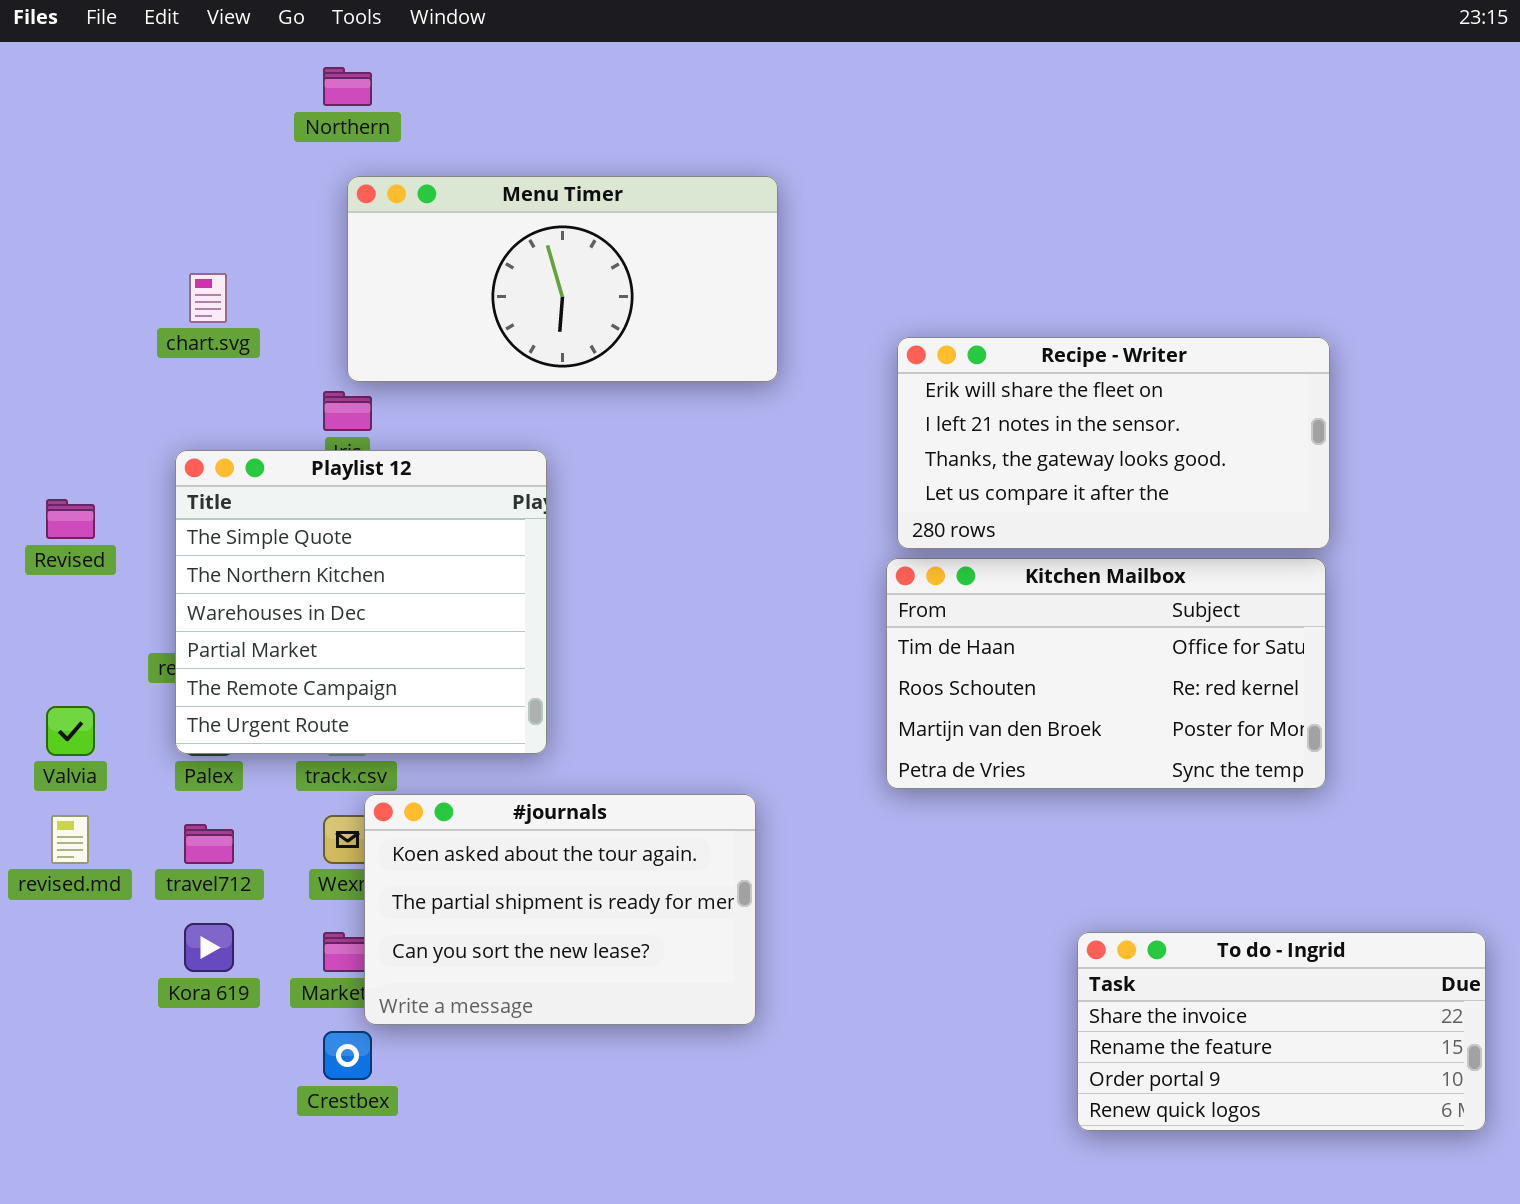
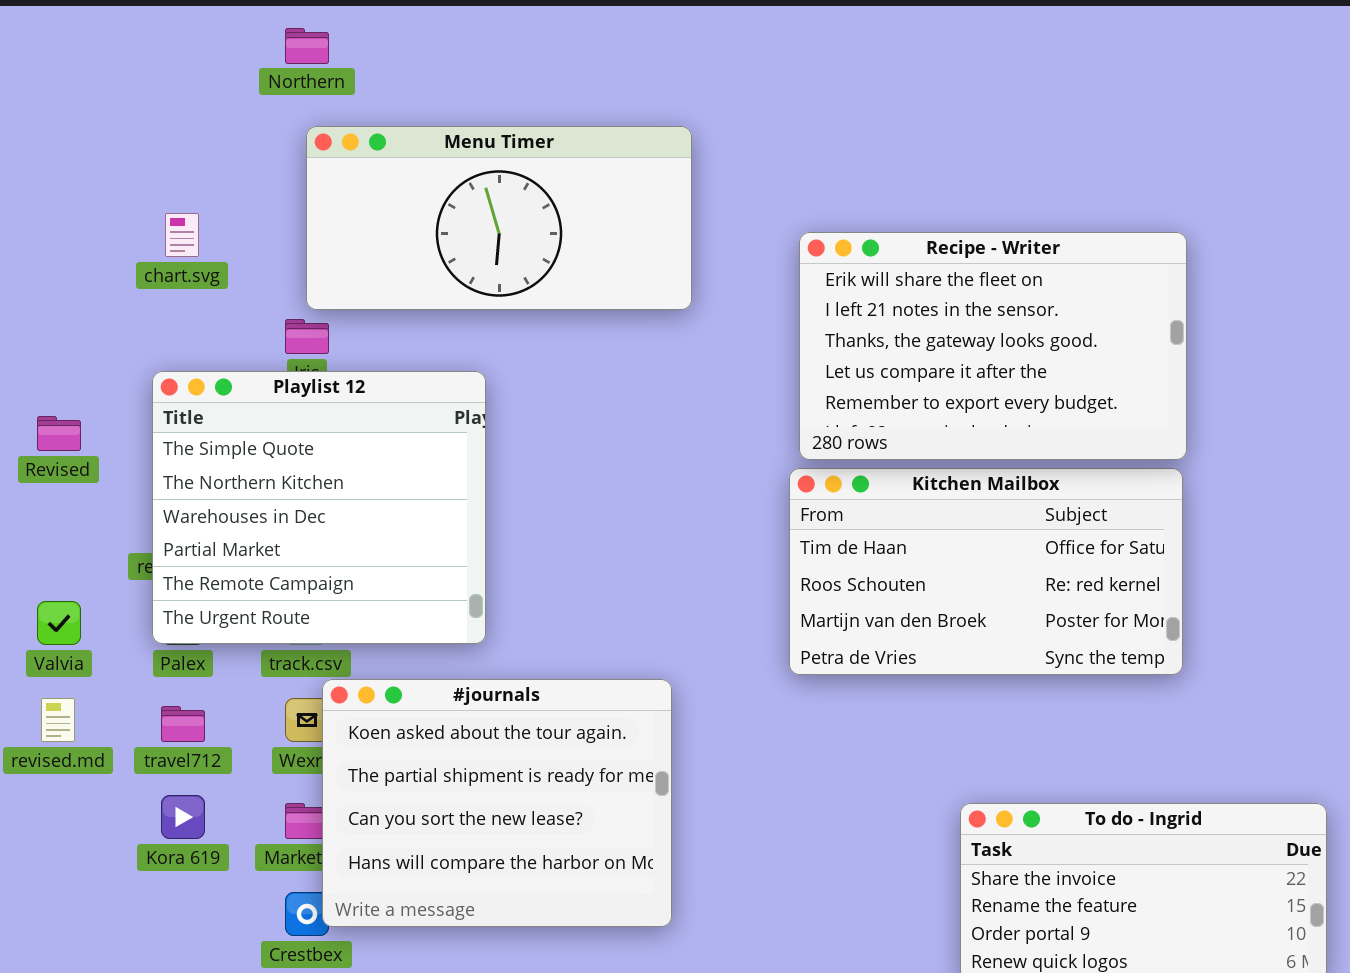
Recipe - Writer: [897,337,1330,549] -> [799,232,1187,460], resized
#journals: [364,794,756,1025] -> [322,679,672,927], resized

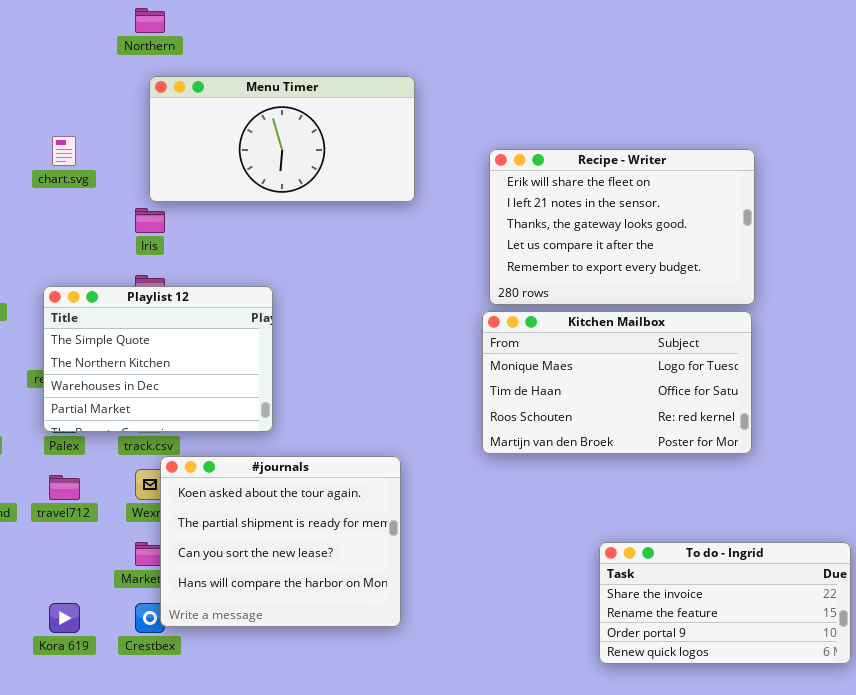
Playlist 12: [152,371,486,644] -> [43,286,273,432], resized
Kitchen Mailbox: [789,468,1183,675] -> [482,311,752,454], scrolled up 1 row
Kora 619: [161,795,205,839] -> [49,603,80,633], moved

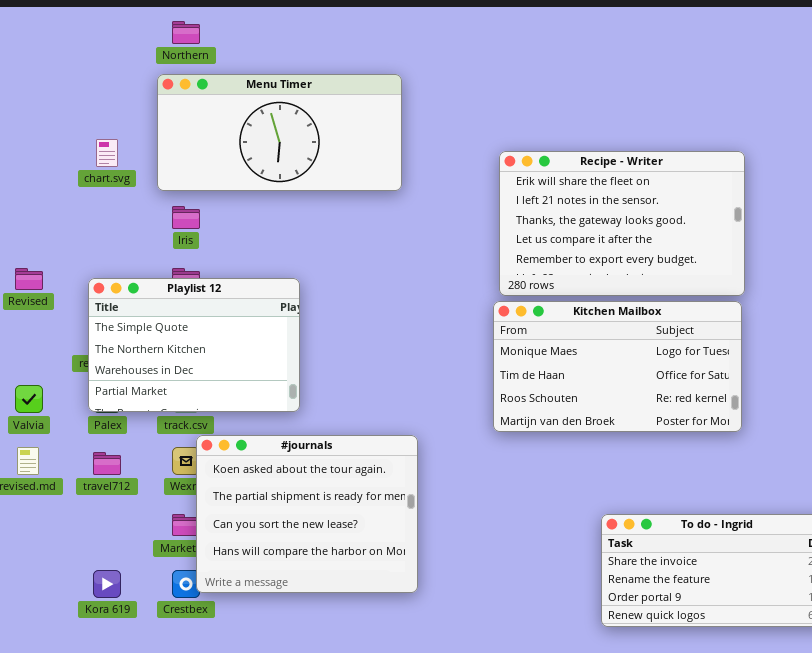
Menu Timer: [149,76,415,202] -> [157,74,402,191], moved

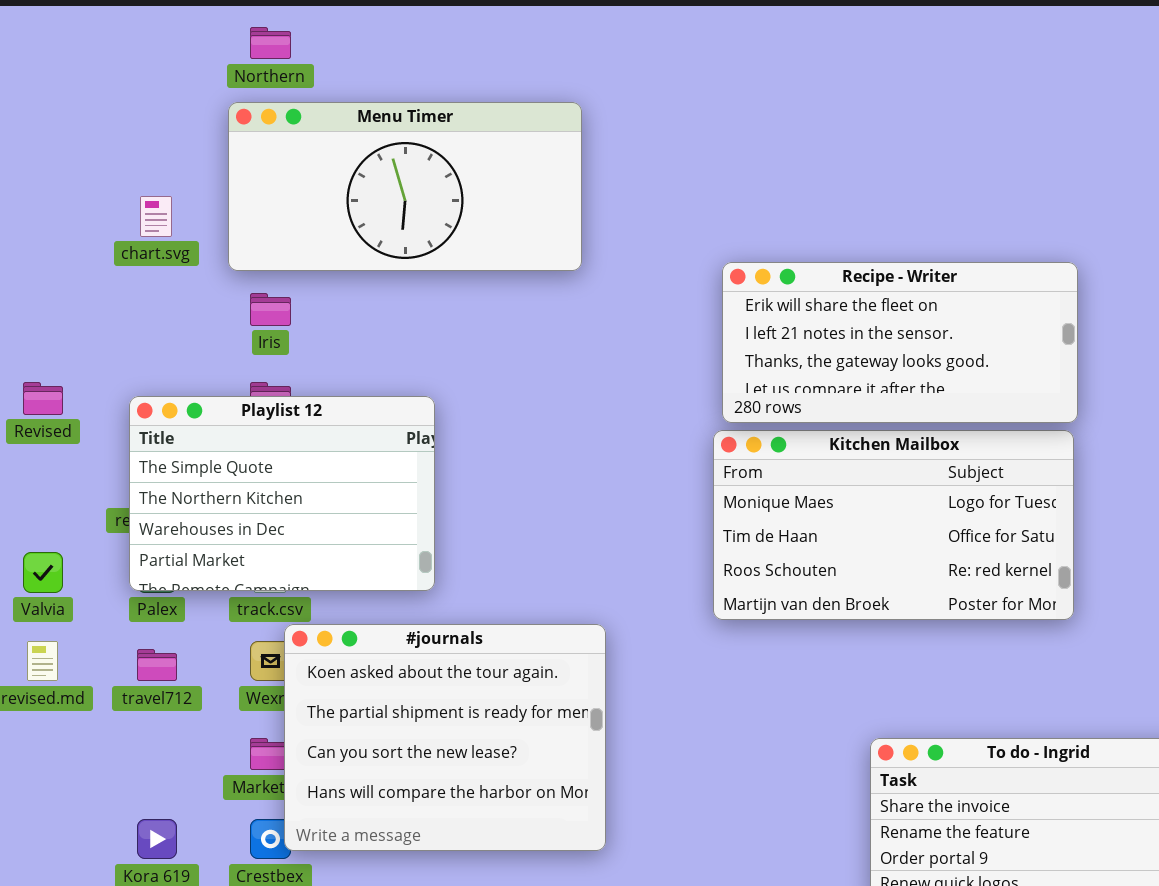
Recipe - Writer: [499,151,745,296] -> [722,262,1078,423], resized

